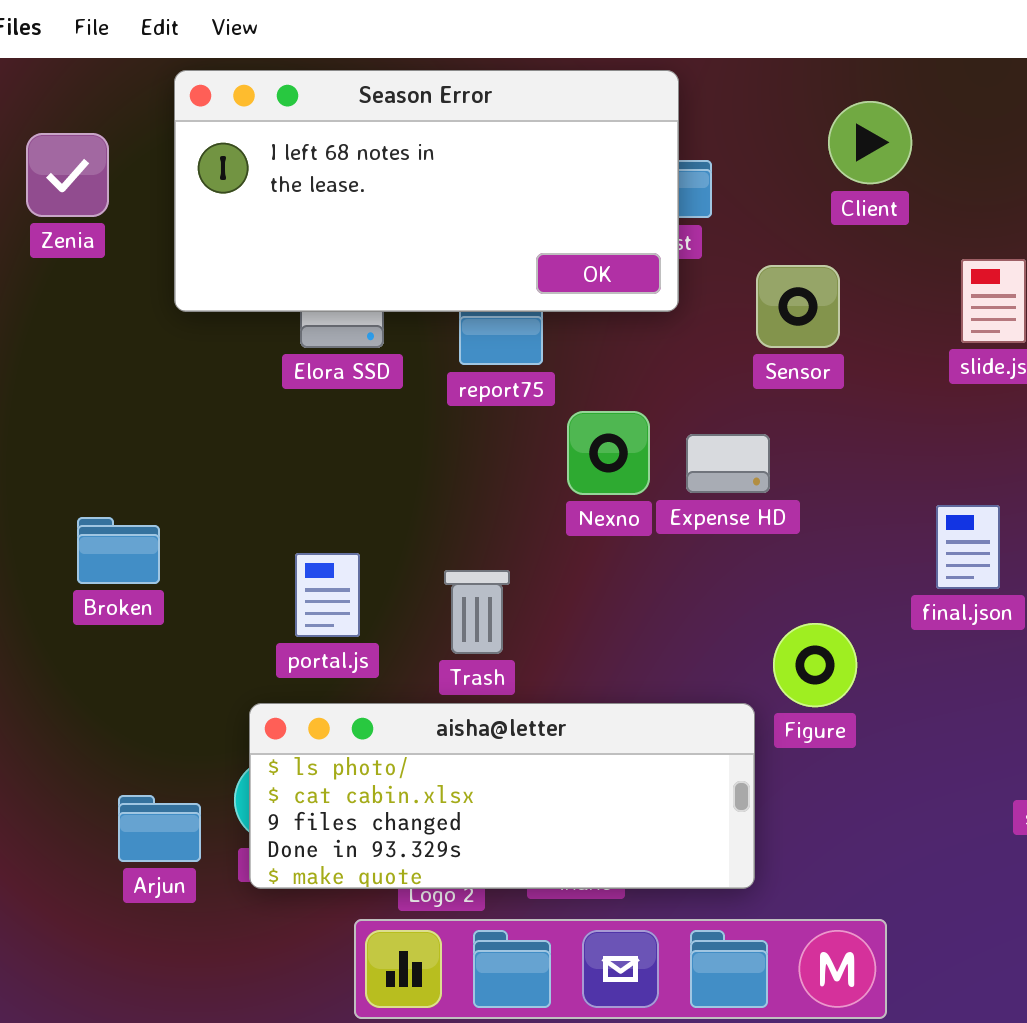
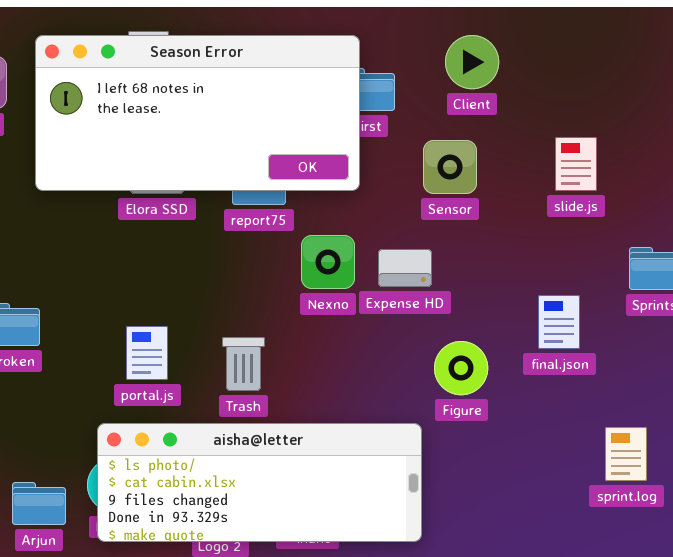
Season Error: [174,70,679,312] -> [35,35,360,191], moved
Client: [828,101,912,184] -> [445,35,499,89], moved
Figure: [773,623,857,707] -> [434,341,488,395], moved

